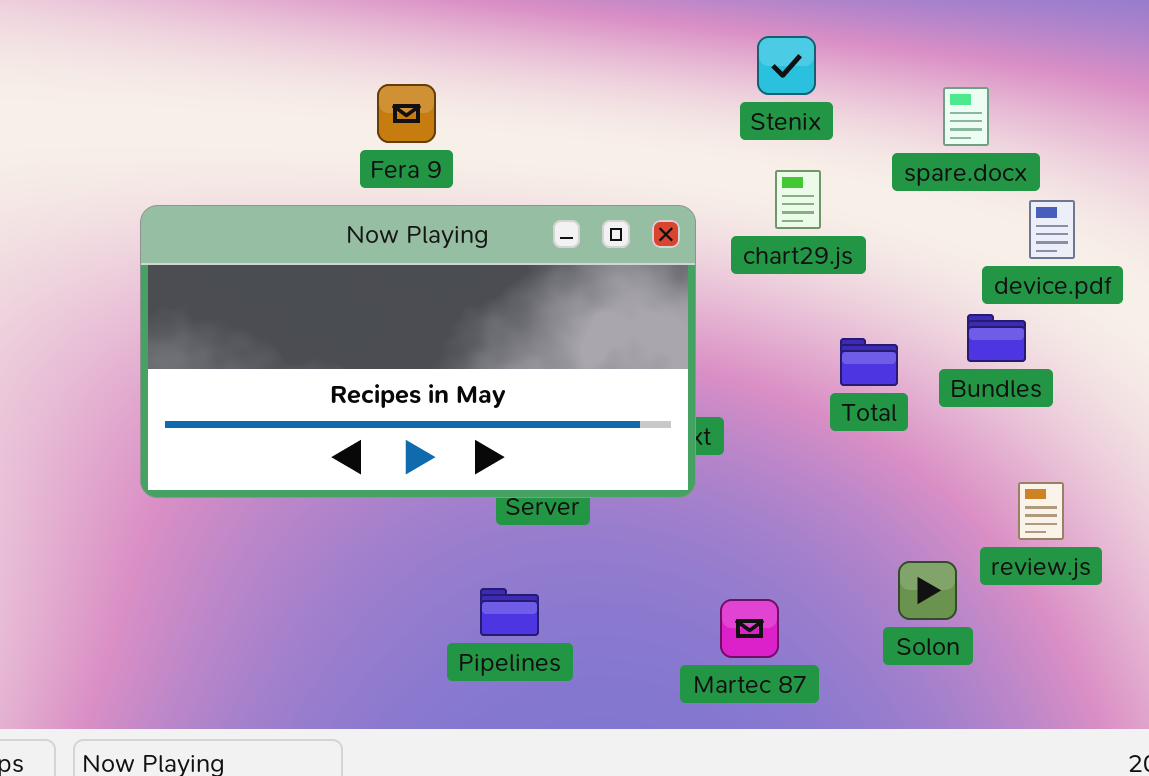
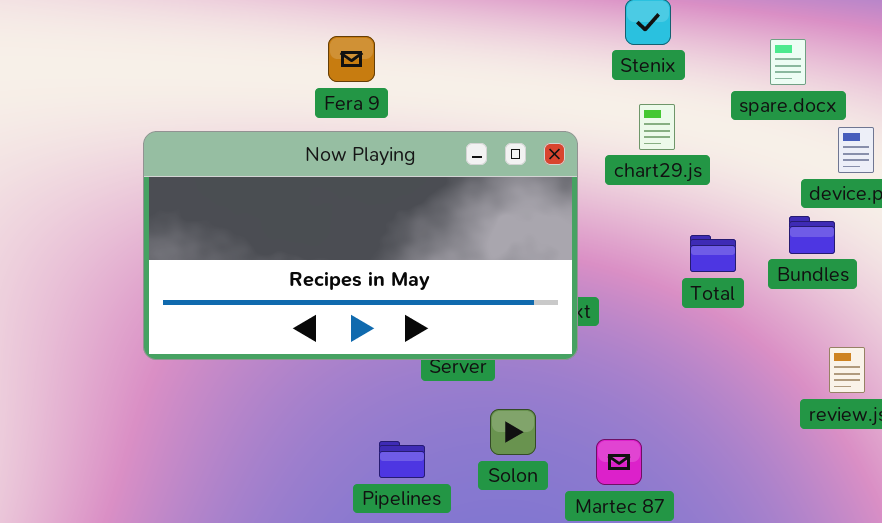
Solon: [898,561,957,620] -> [490,409,536,455], moved
Pipelines: [480,588,539,636] -> [379,441,425,478], moved

